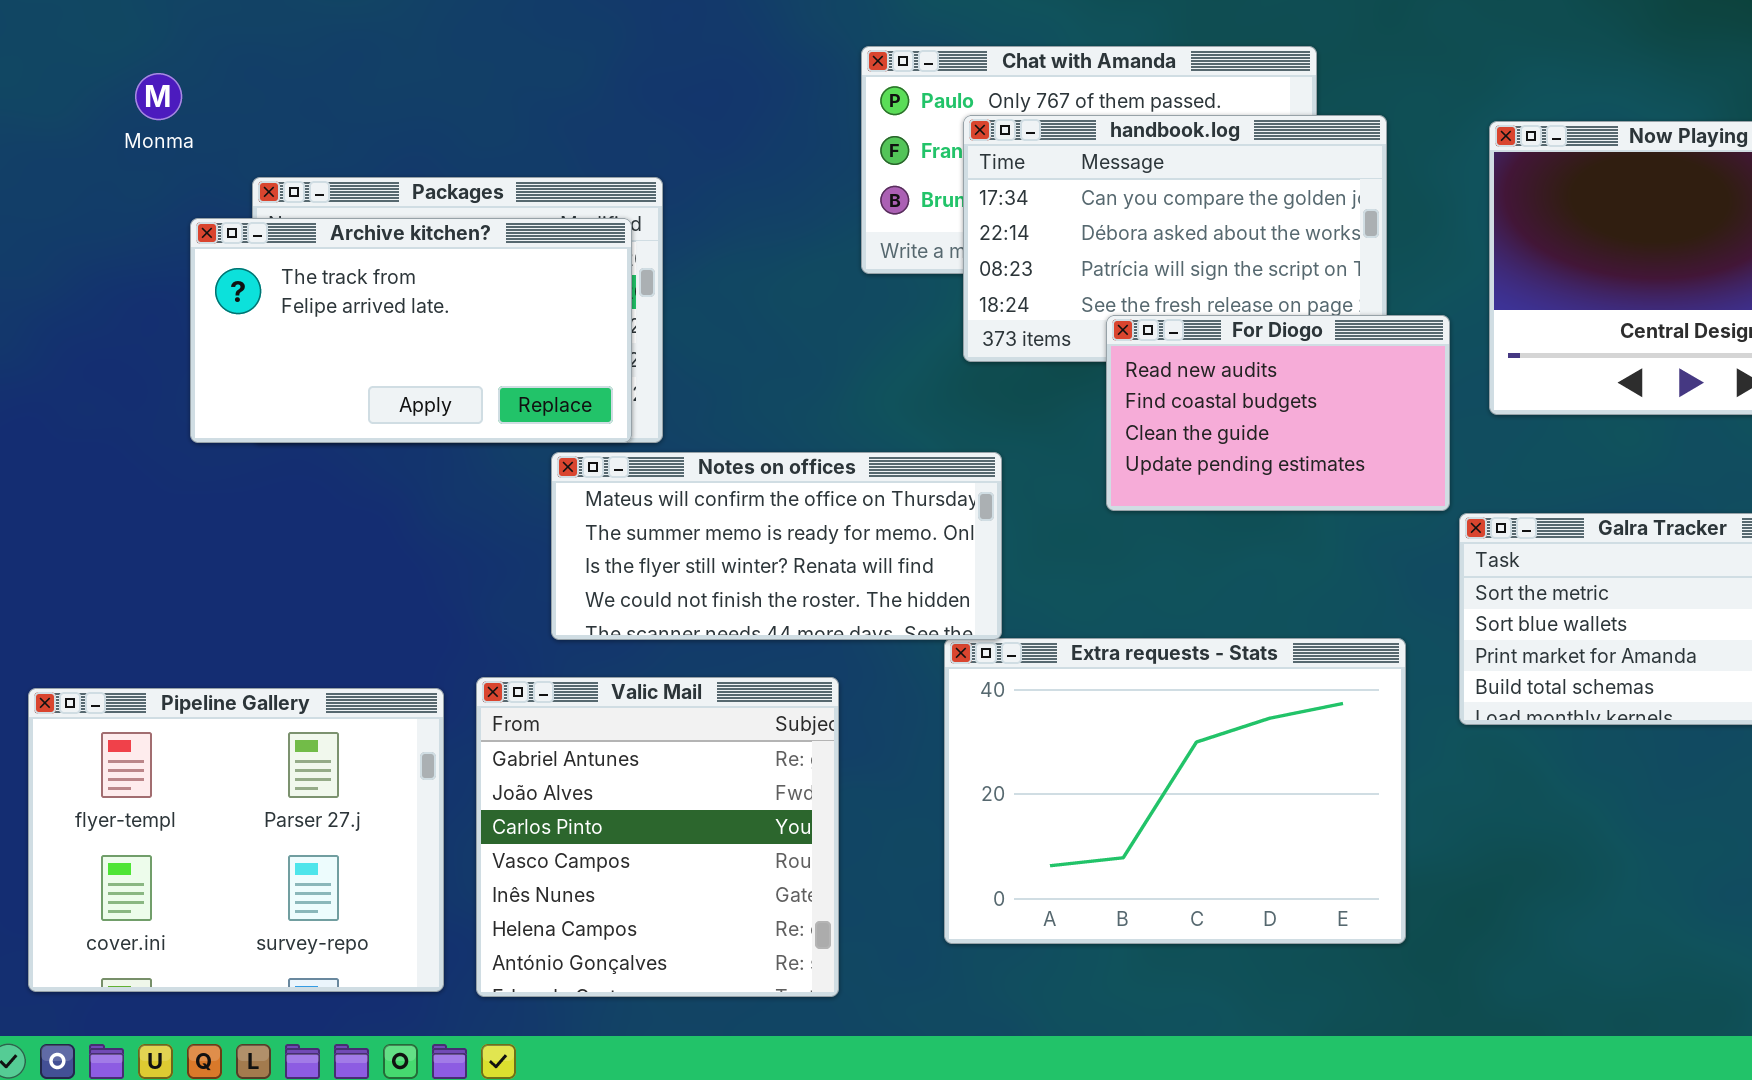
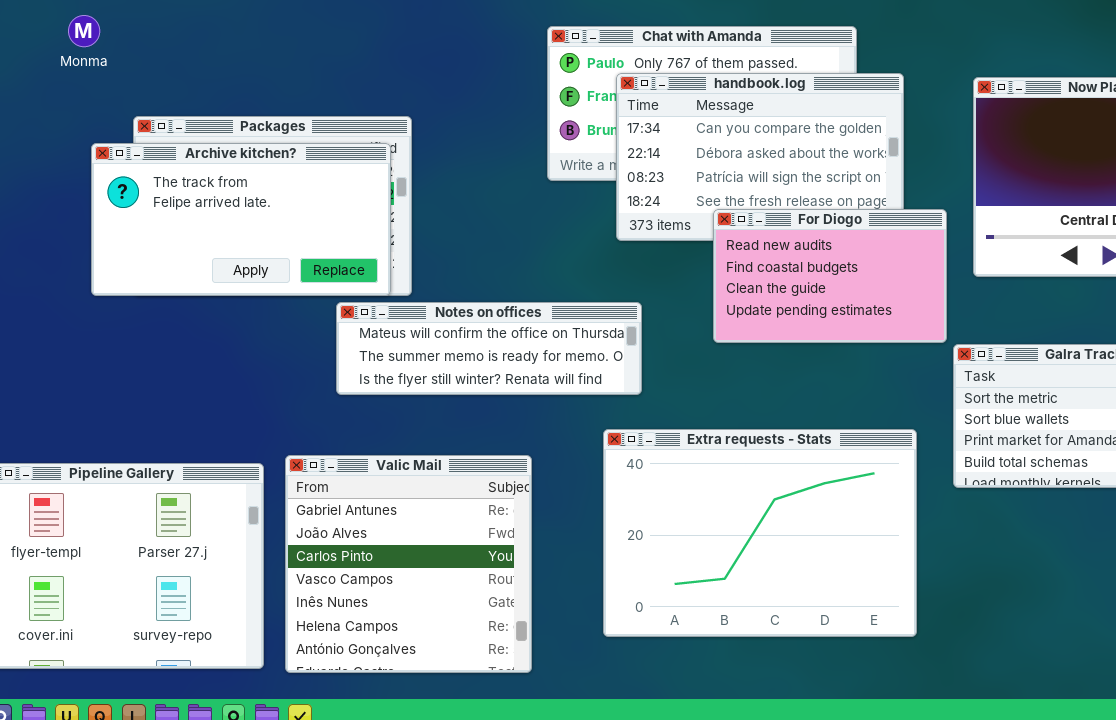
Monma: [135,73,182,120] -> [68,15,100,47], moved
Notes on offices: [551,452,1002,640] -> [336,302,642,395], resized

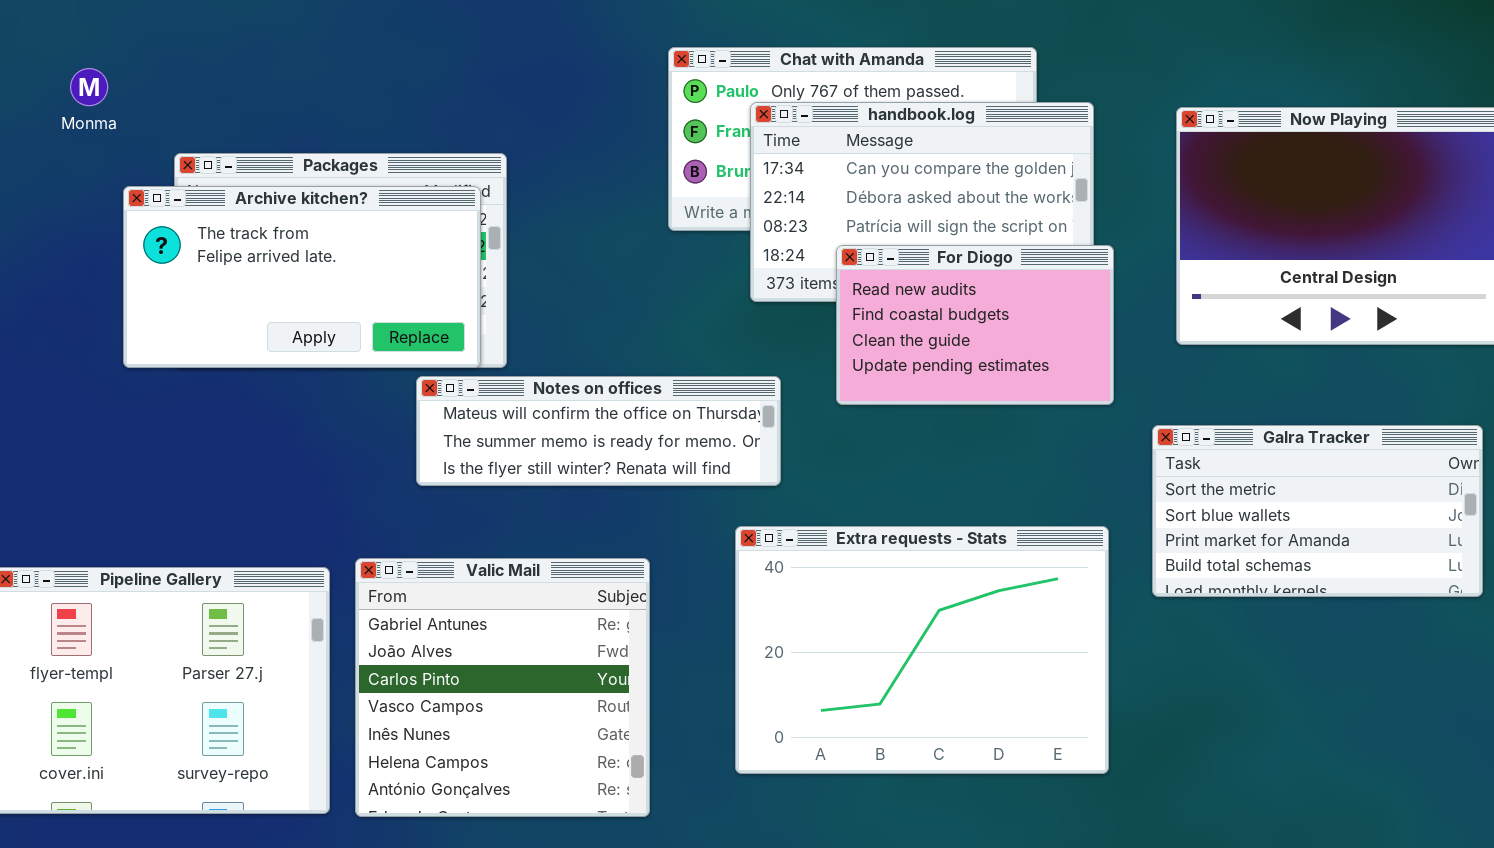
Monma: [68,15,100,47] -> [70,68,108,106], moved
For Diogo: [713,209,947,343] -> [836,245,1114,405], moved

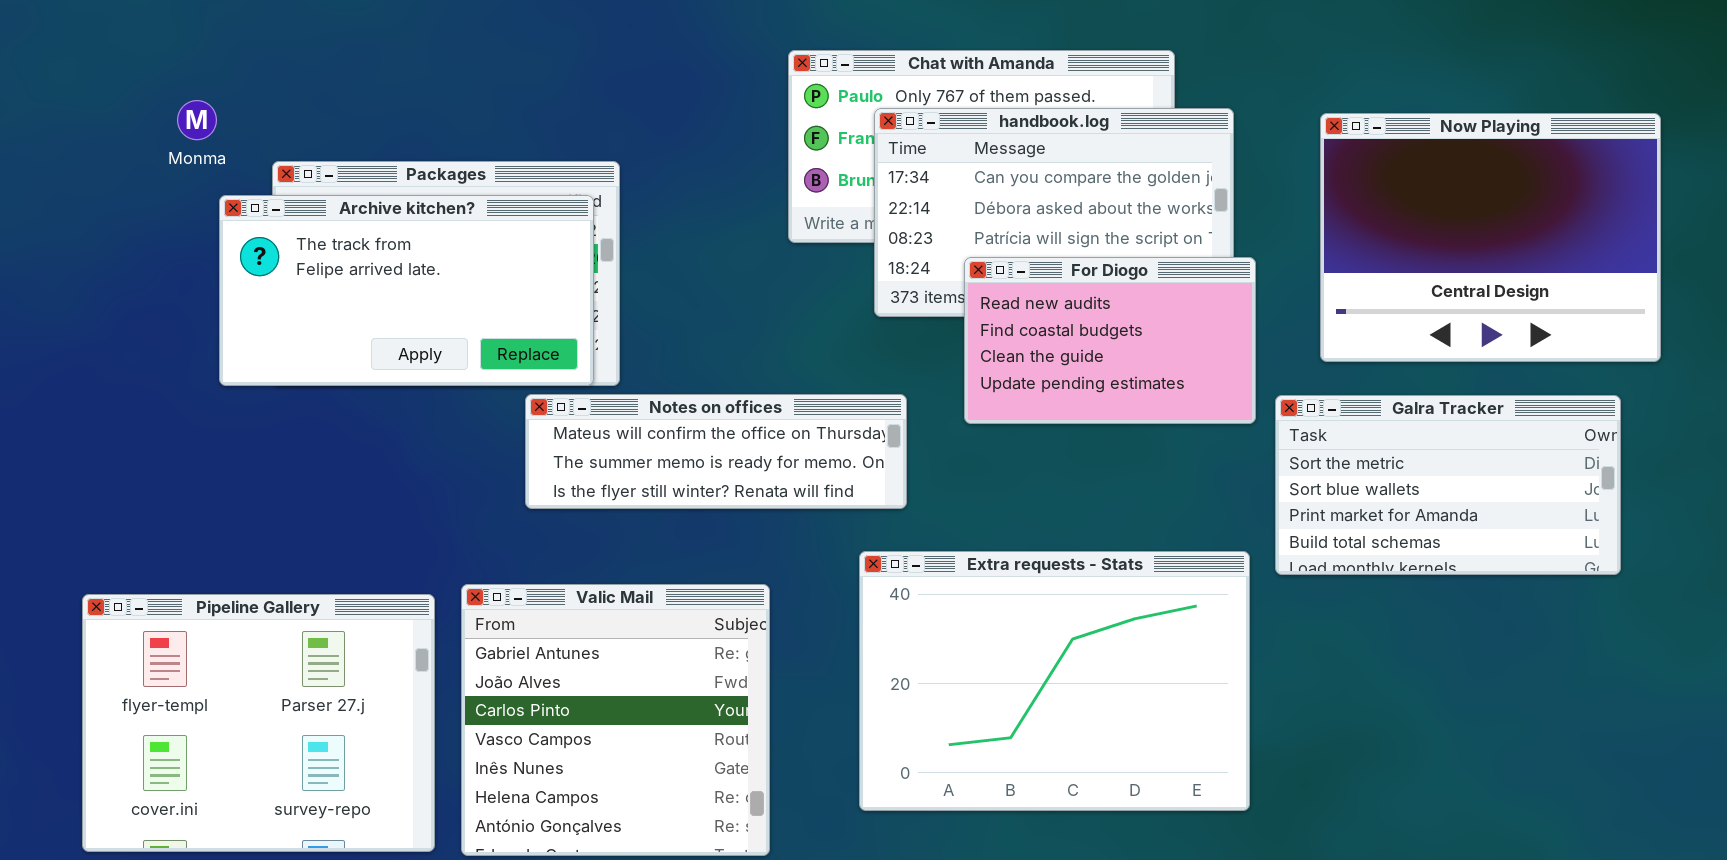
Monma: [70,68,108,106] -> [177,100,217,140], moved
Galra Tracker: [1152,425,1483,597] -> [1275,395,1621,575], moved

